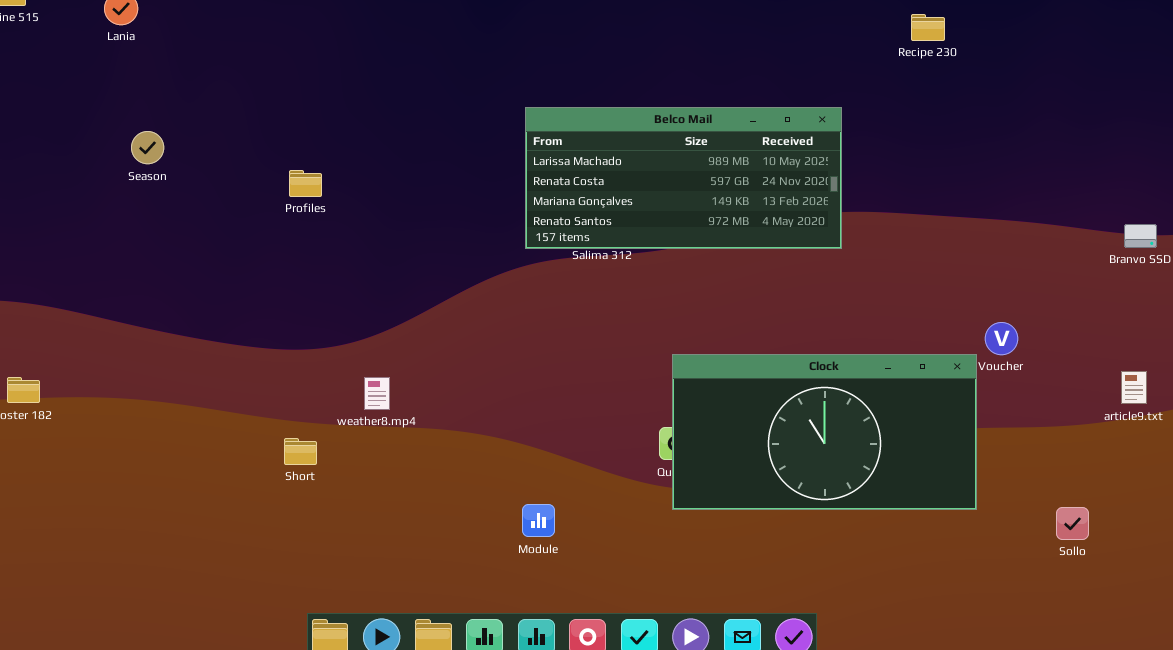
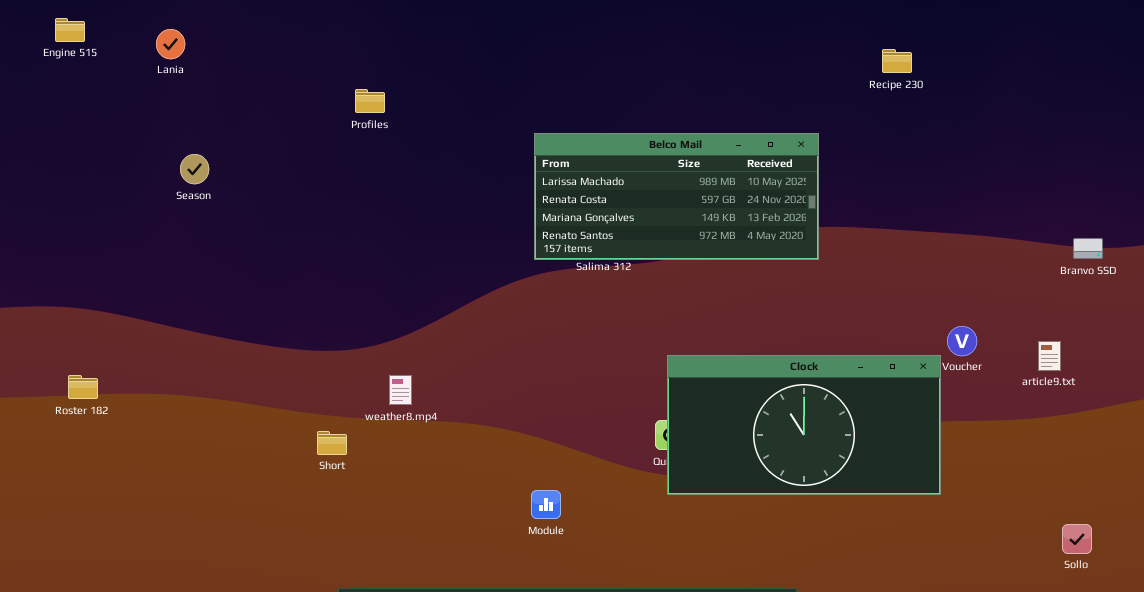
Profiles: [289,170,322,197] -> [355,89,385,113], moved
article9.txt: [1121,371,1147,404] -> [1038,341,1061,371], moved
Sollo: [1056,507,1089,540] -> [1062,524,1092,554], moved

